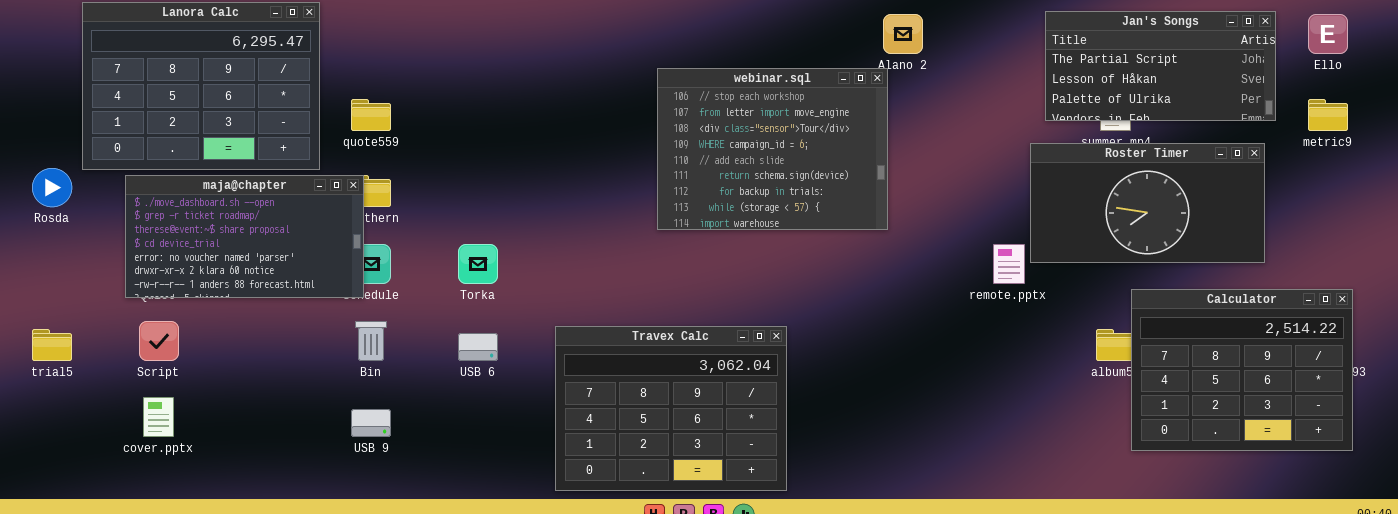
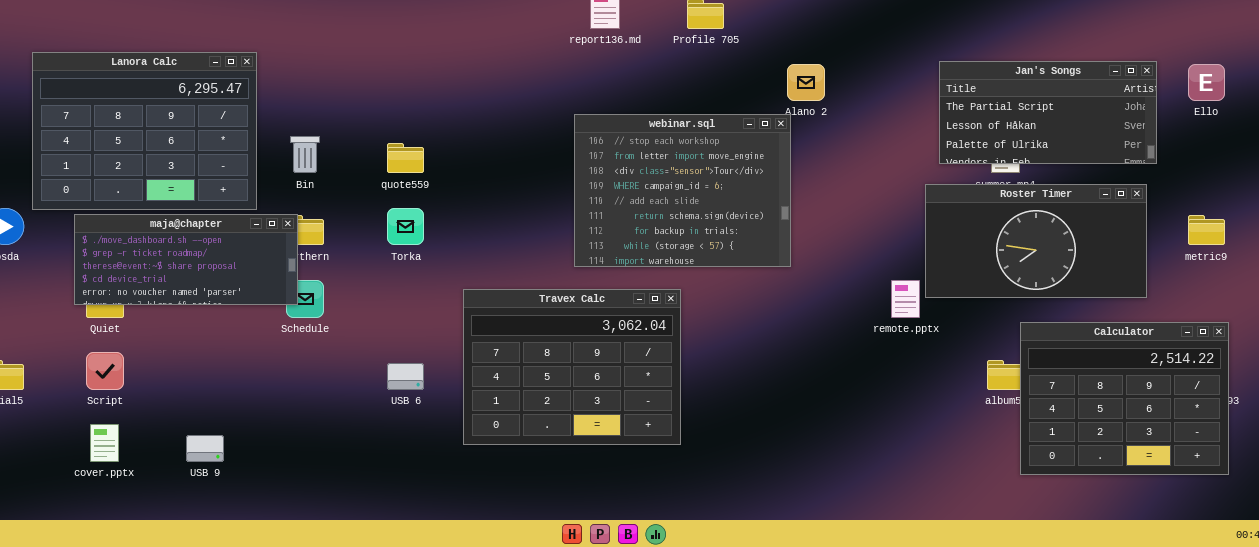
quote559: [351,99,391,131] -> [387,143,424,173], moved
metric9: [1308,99,1348,131] -> [1188,215,1225,245], moved
maja@chapter: [125,175,364,298] -> [74,214,298,305], resized
Torka: [458,244,498,284] -> [387,208,424,245], moved
Bin: [355,321,387,361] -> [290,136,320,173], moved
Travex Calc: [555,326,787,491] -> [463,289,681,445], moved
USB 9: [351,409,391,437] -> [186,435,224,462], moved

